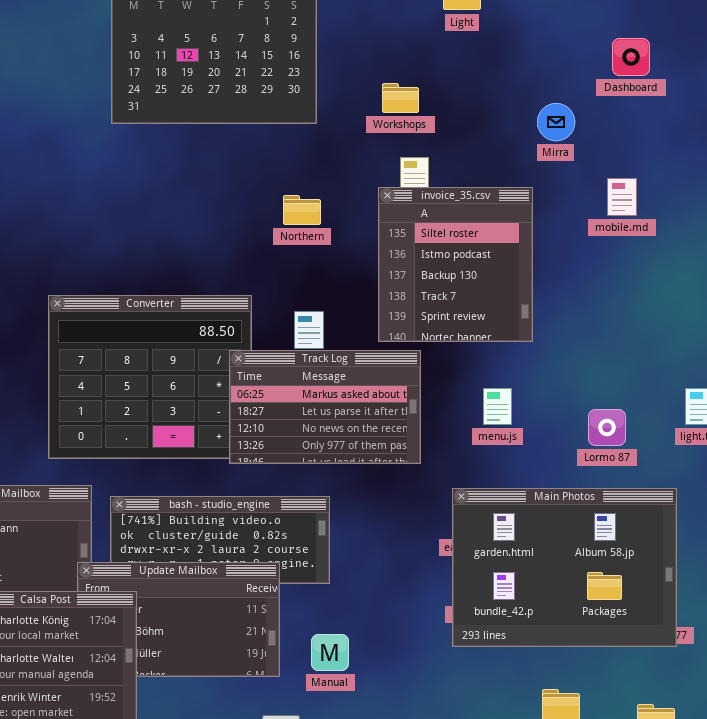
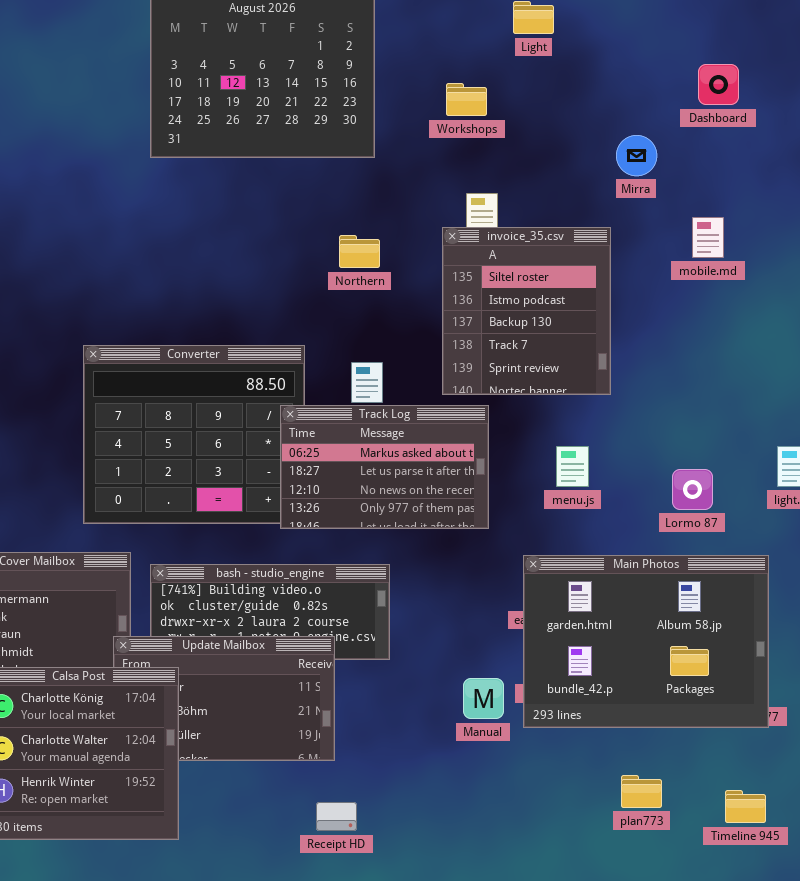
Workshops: [382,83,419,113] -> [446,83,487,116], moved
Manual: [311,634,349,671] -> [463,678,504,719], moved

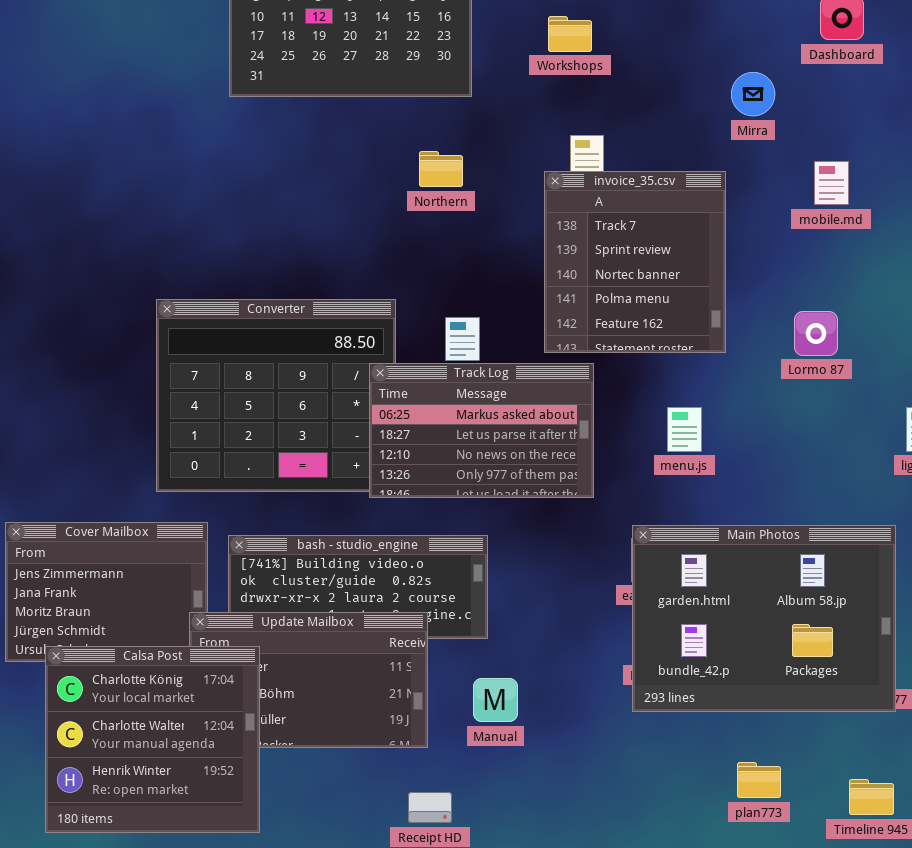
invoice_35.csv: [442,227,611,395] -> [544,171,726,353], scrolled down 3 rows
Northern: [339,235,380,268] -> [419,151,463,187], moved
Lormo 87: [672,469,713,510] -> [794,311,838,356], moved
Manual: [463,678,504,719] -> [473,678,518,722], moved

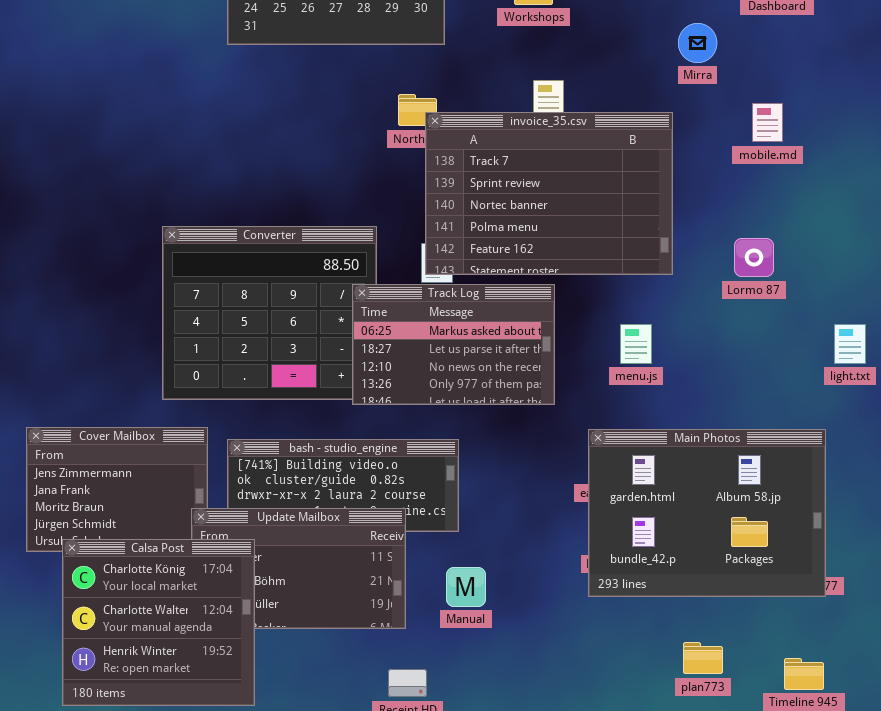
invoice_35.csv: [544,171,726,353] -> [425,112,673,275], resized

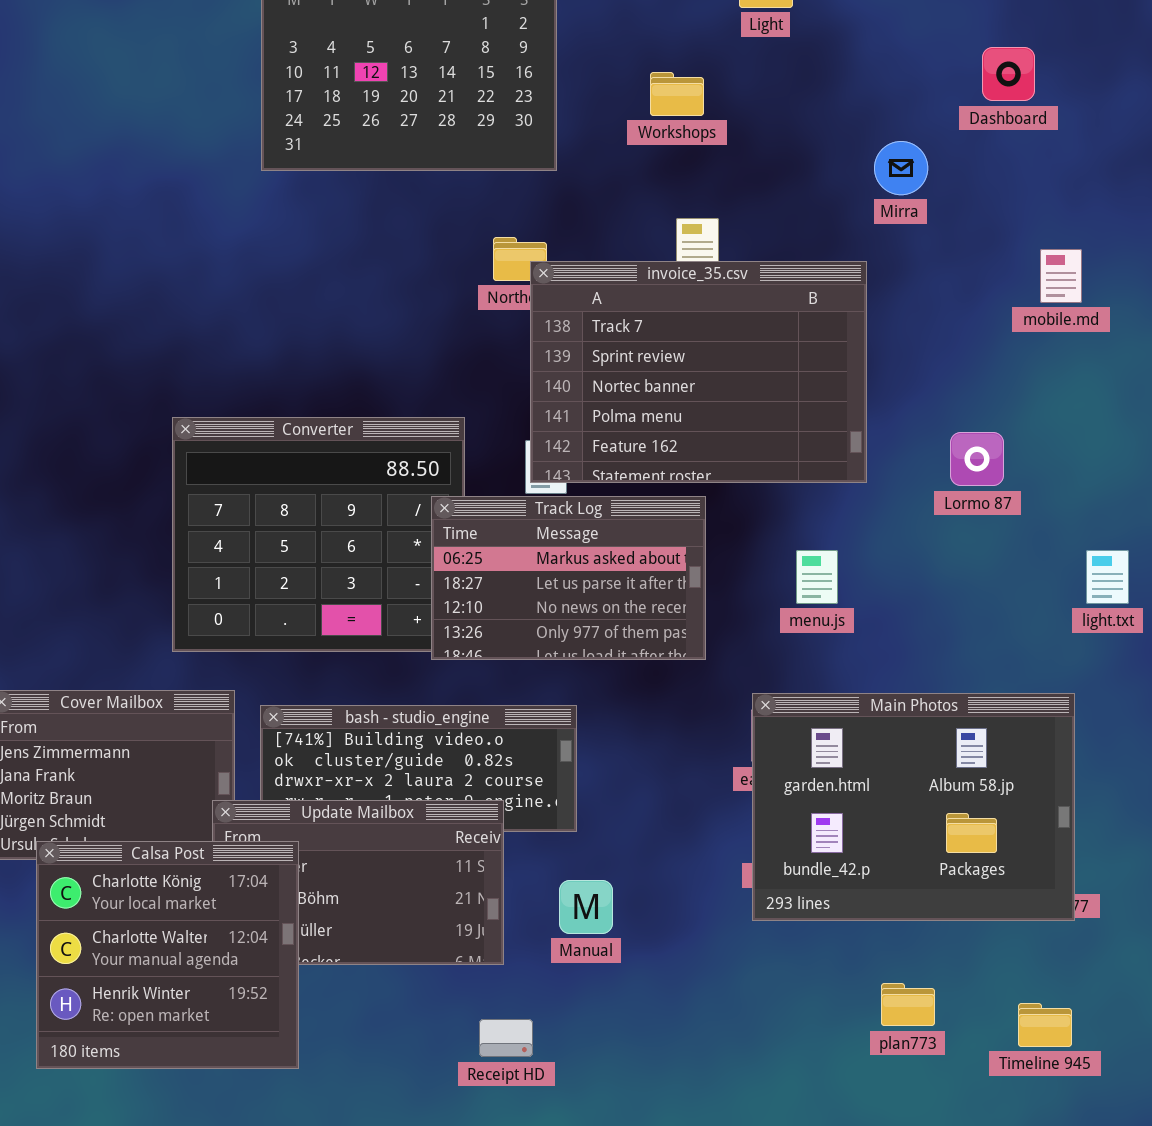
mobile.md: [752,103,783,142] -> [1040,249,1082,303], moved

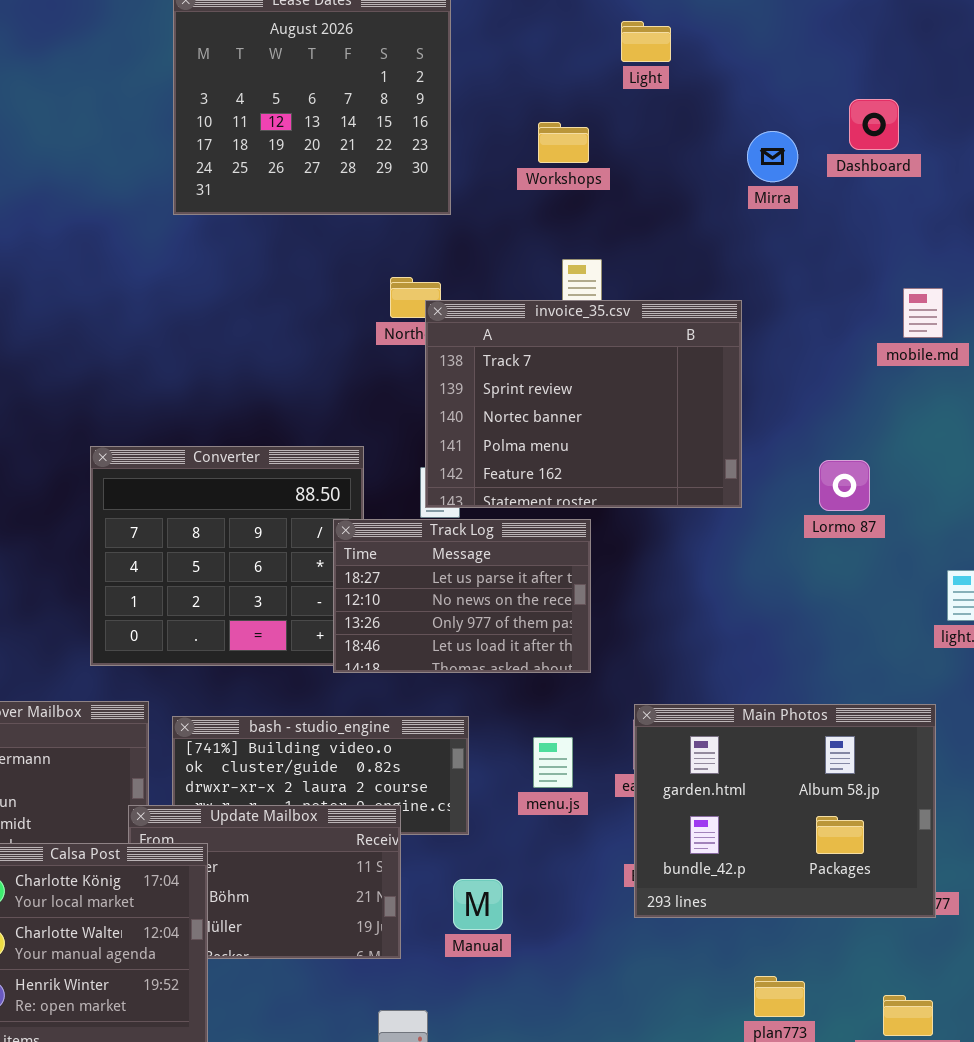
Mirra: [874,141,928,195] -> [747,131,798,182], moved
Track Log: [431,496,706,660] -> [333,519,591,673], scrolled down 1 row
menu.js: [796,550,838,604] -> [533,737,573,788], moved

